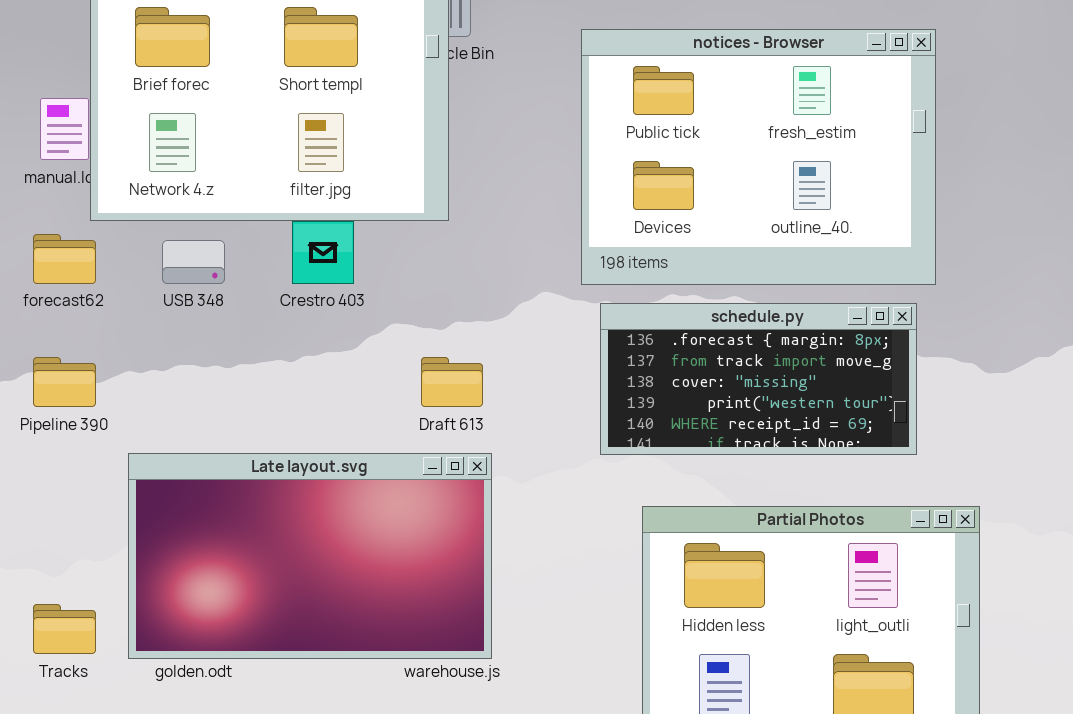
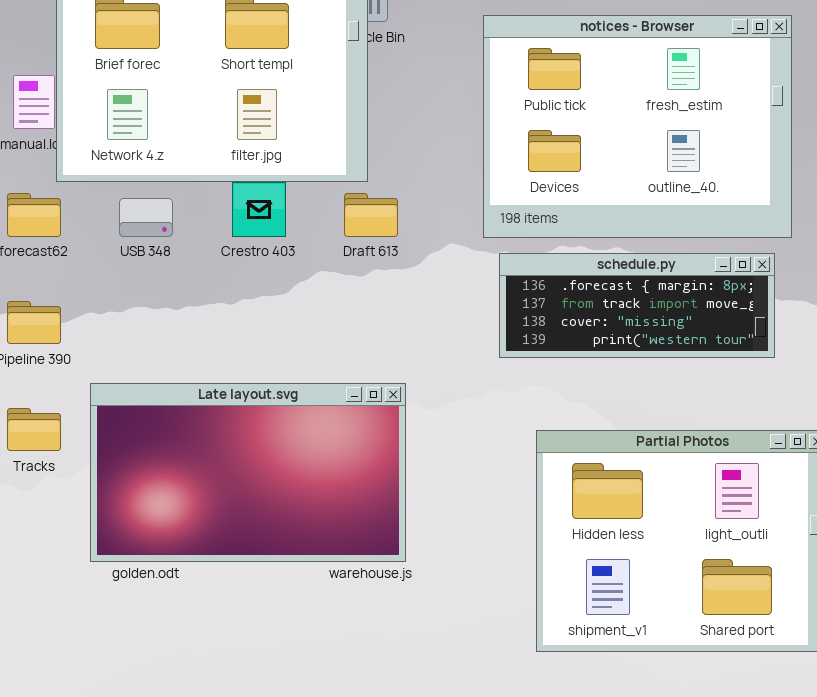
schedule.py: [600,303,917,455] -> [499,253,775,358], resized
Draft 613: [421,357,483,407] -> [344,193,398,237], moved
Tracks: [33,604,96,654] -> [7,408,61,451], moved

